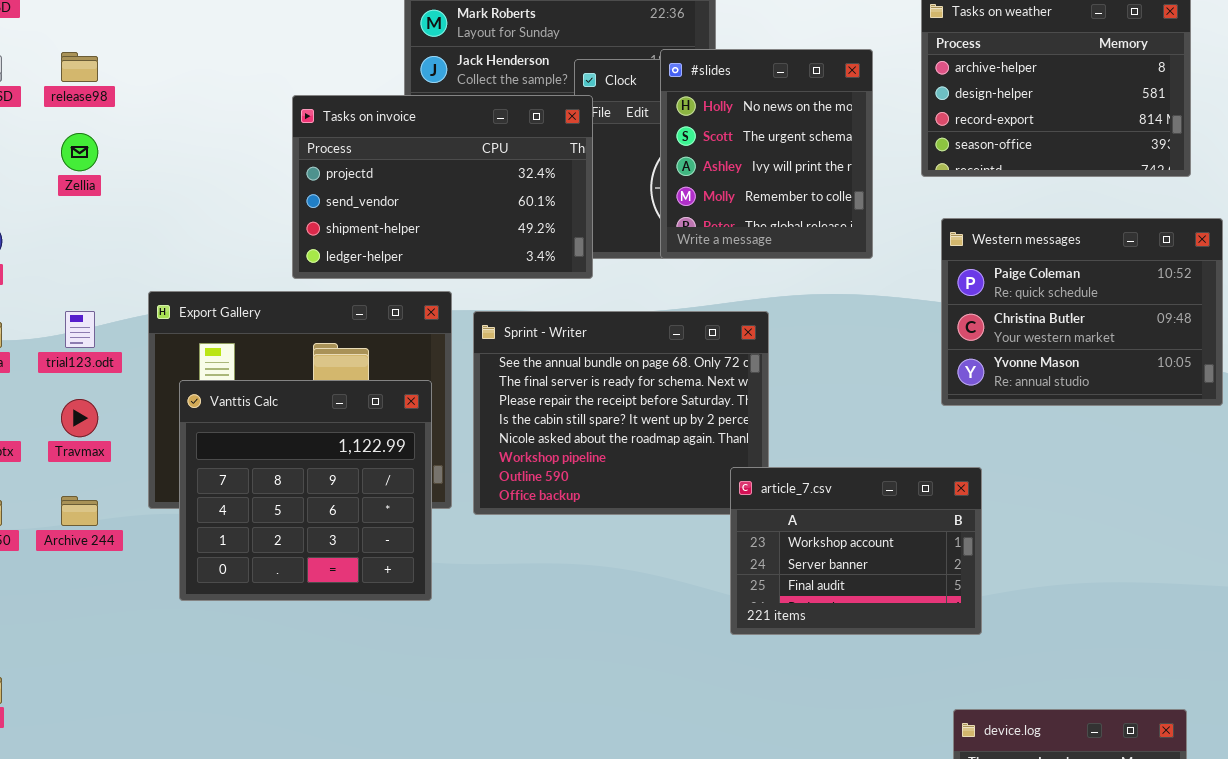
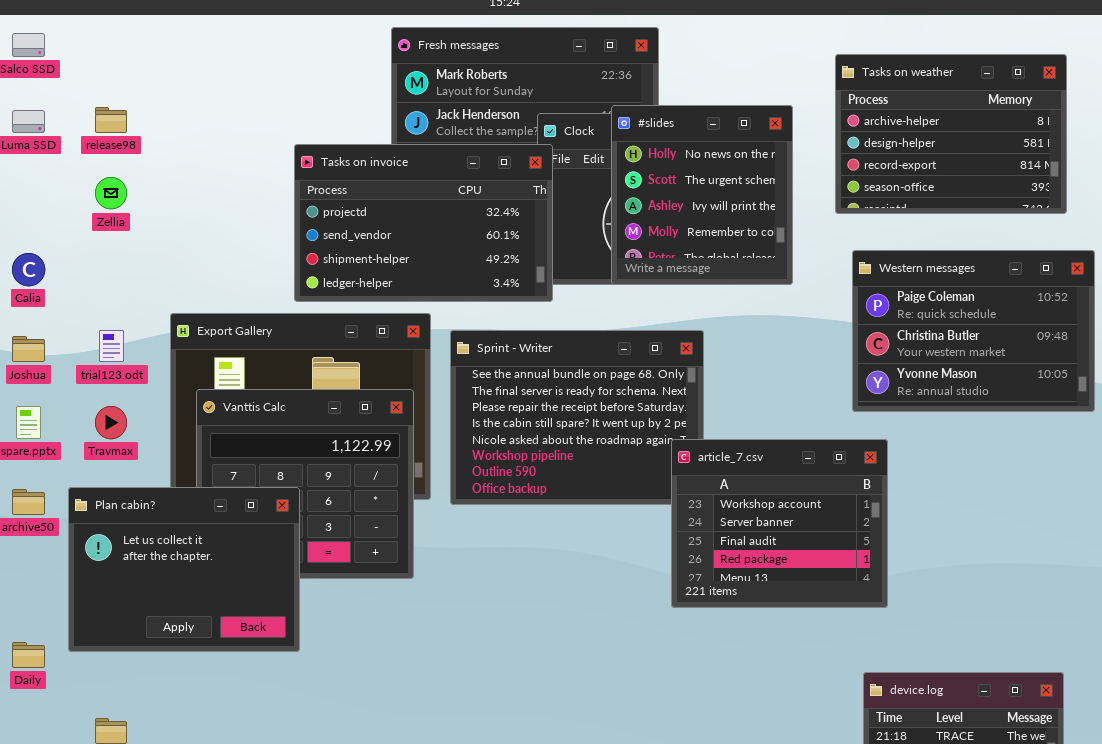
article_7.csv: [730,467,982,635] -> [671,439,888,608], resized
Plan cabin?: none -> [68,487,300,652], opened

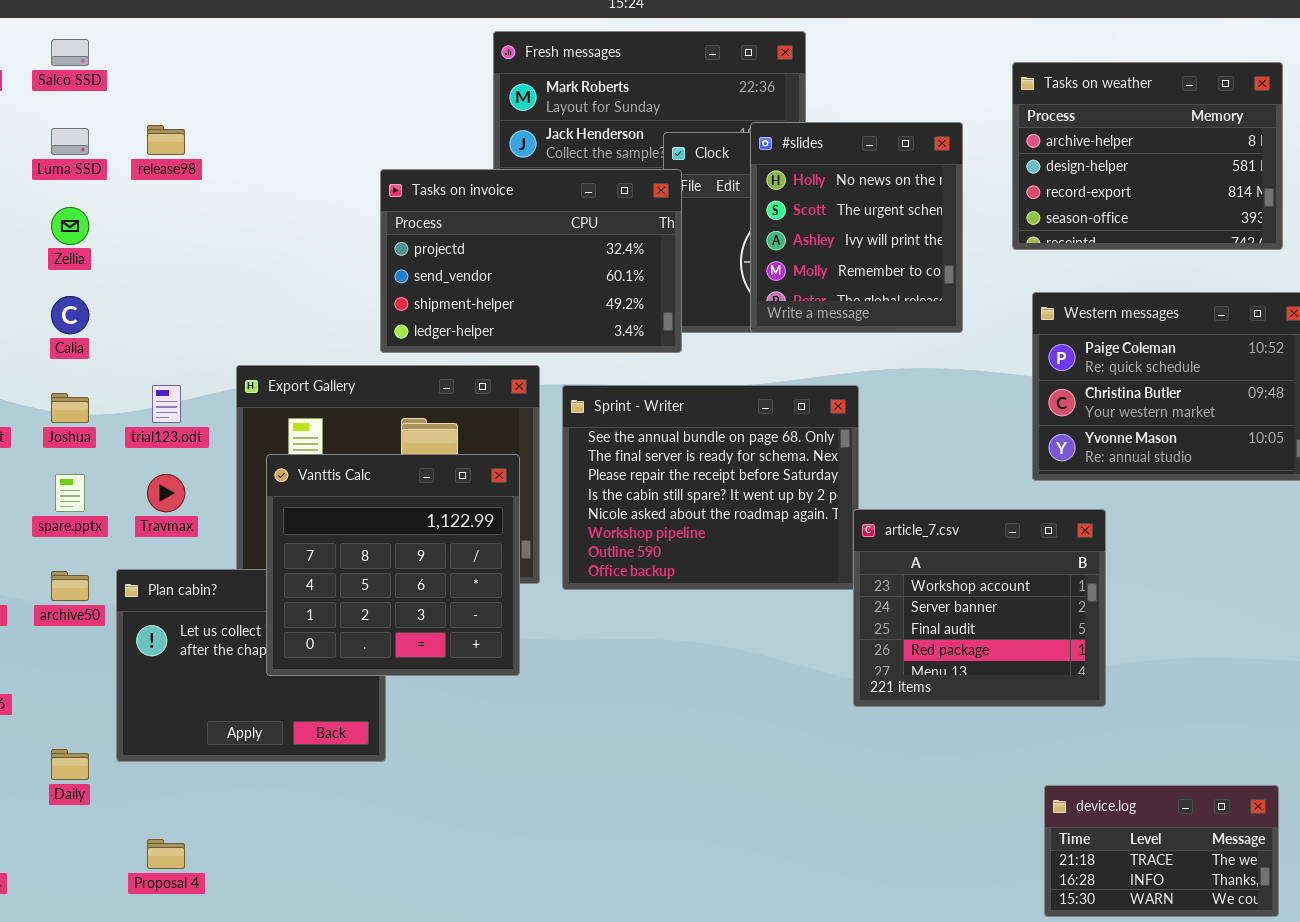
Zellia: [95,177,127,209] -> [51,207,89,245], moved
Vanttis Calc: [196,389,414,579] -> [266,454,520,676], raised
article_7.csv: [671,439,888,608] -> [853,509,1106,707], moved

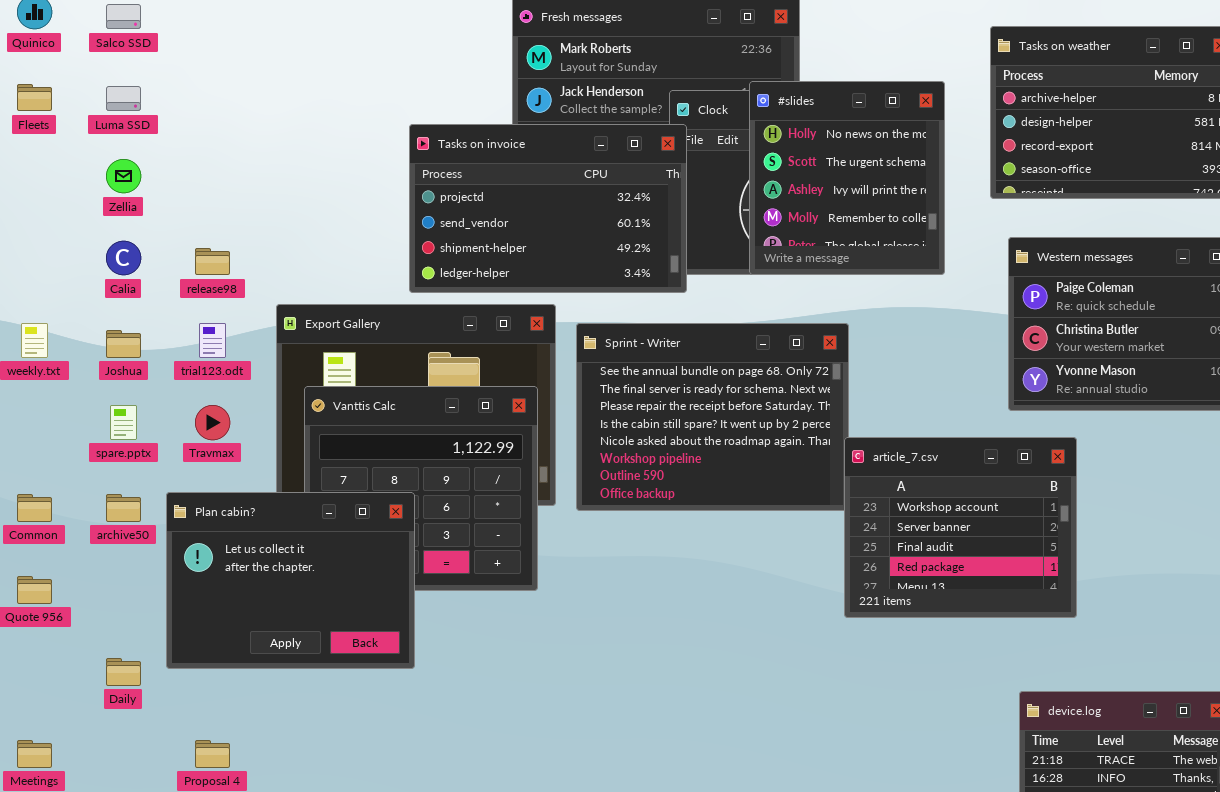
release98: [147,125,185,155] -> [195,248,230,275], moved
Plan cabin?: [116,569,386,762] -> [166,492,415,669], raised

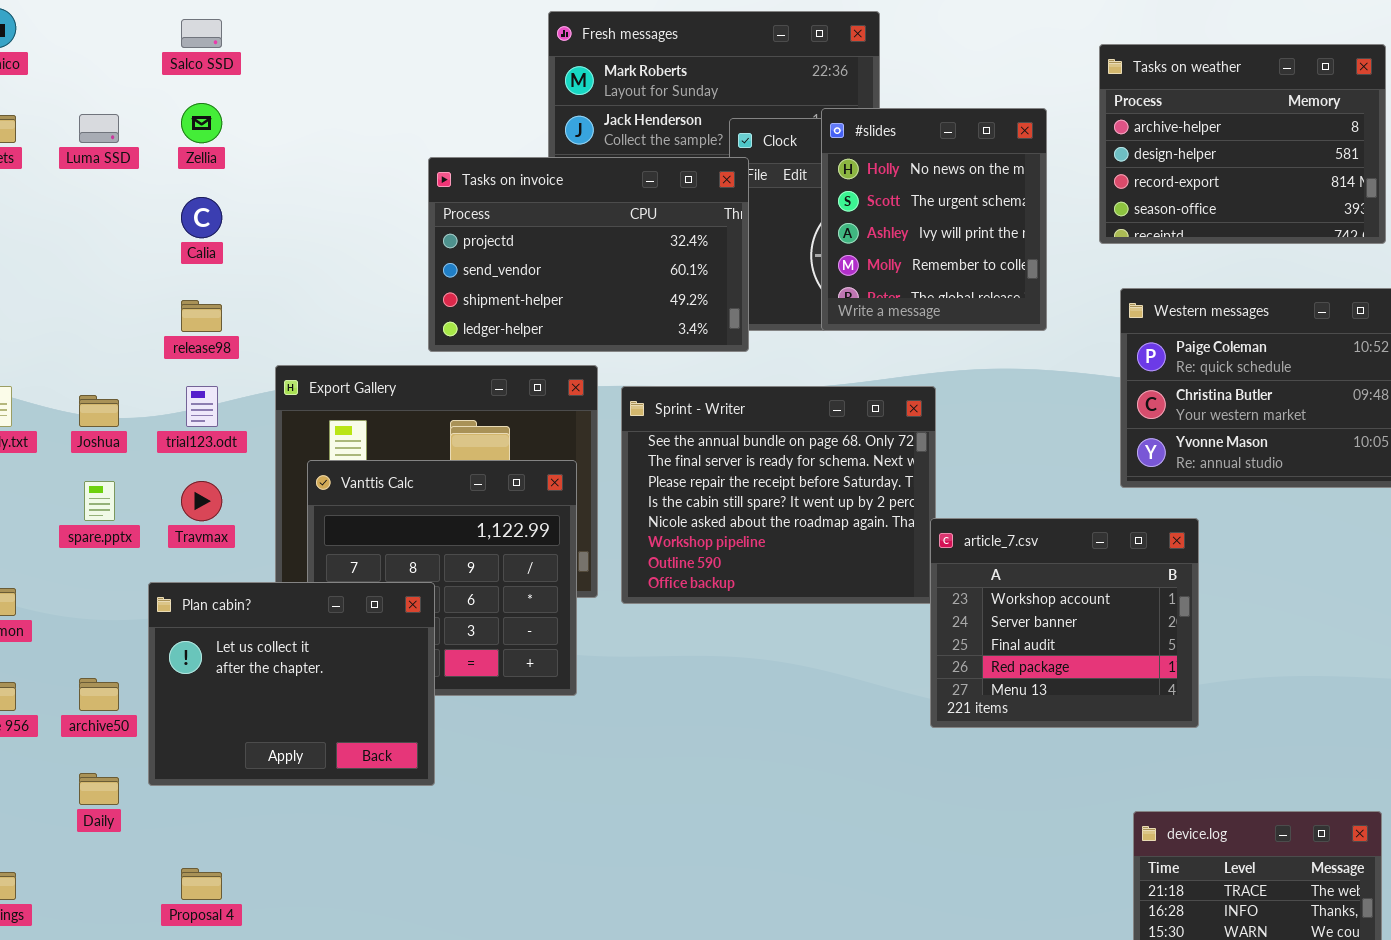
Salco SSD: [106,4,141,29] -> [181,19,222,48], moved
Zellia: [106,159,141,193] -> [181,103,222,143], moved
Calia: [106,241,141,275] -> [181,197,222,238], moved
archive50: [106,494,141,522] -> [79,678,119,711], moved

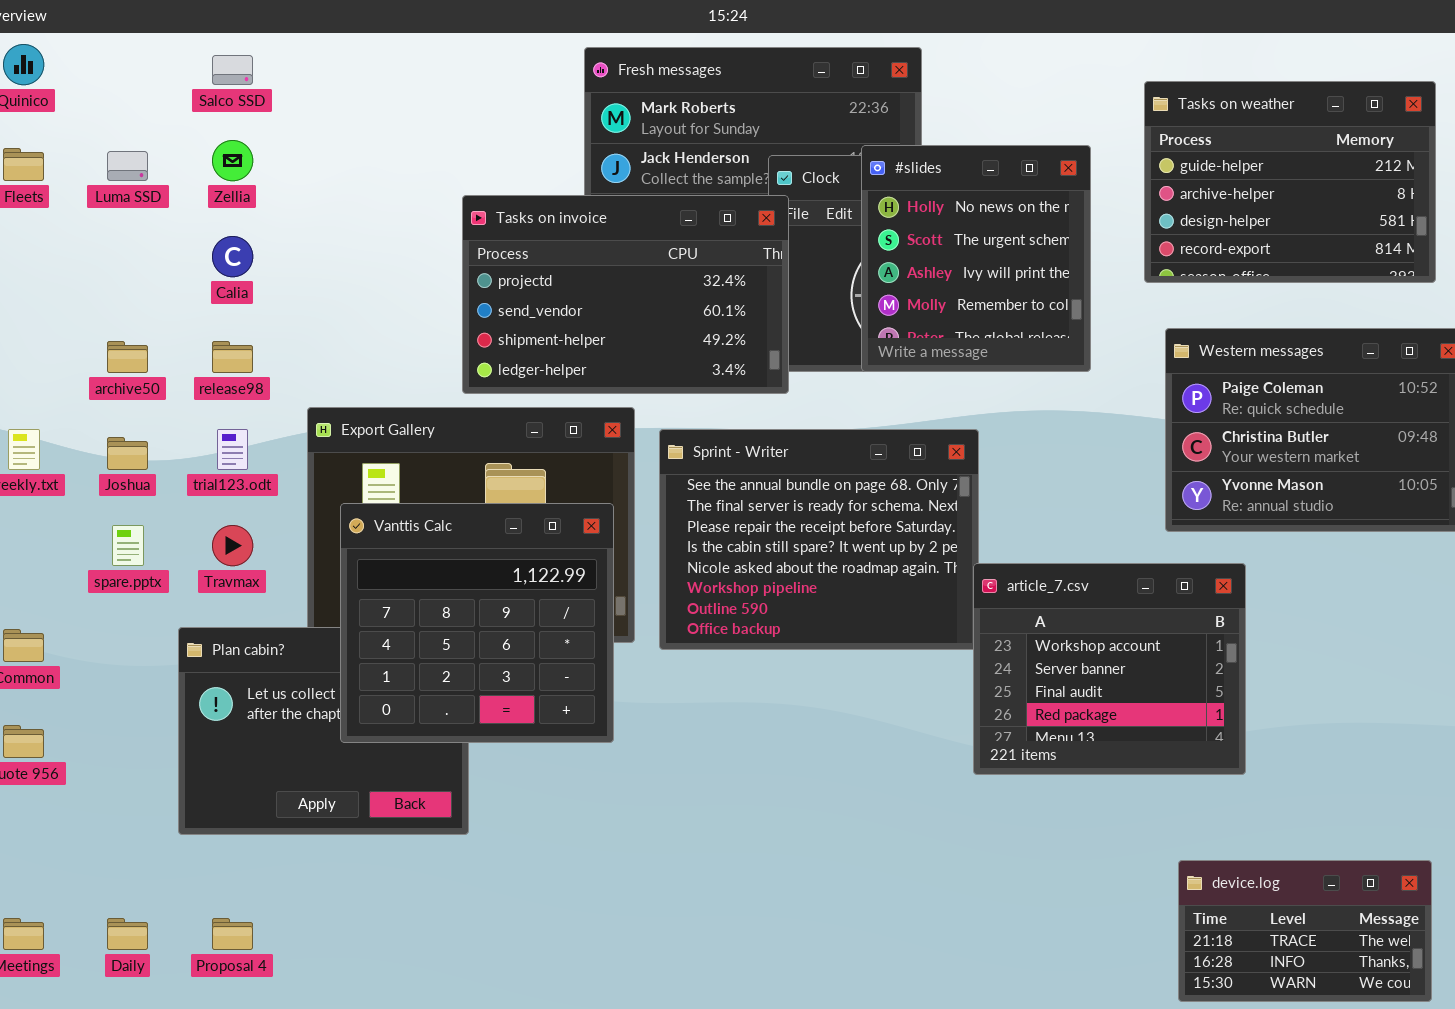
Tasks on weather: [1099,44,1386,244] -> [1144,81,1436,283], scrolled up 1 row
Vanttis Calc: [307,460,577,696] -> [340,503,614,743], raised
archive50: [79,678,119,711] -> [107,341,148,373], moved
Daily: [79,773,119,805] -> [107,918,148,950], moved

